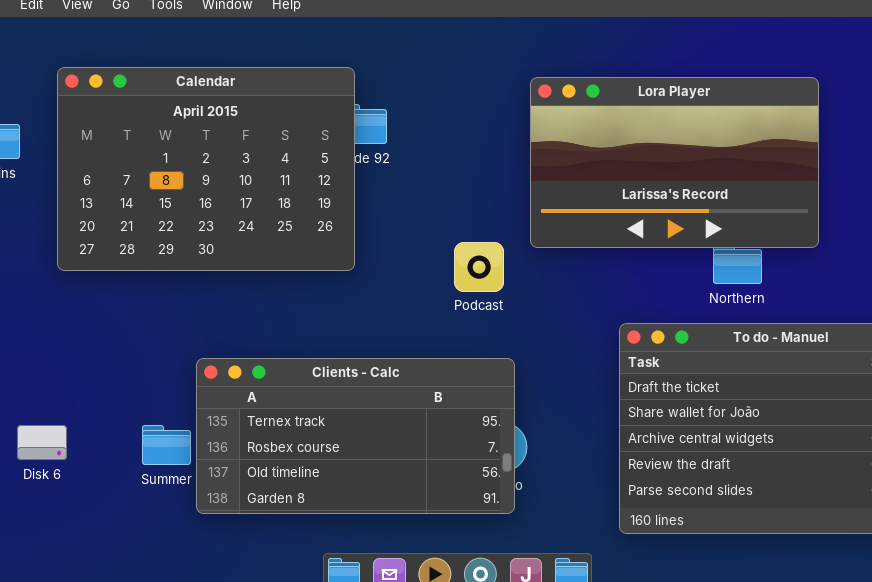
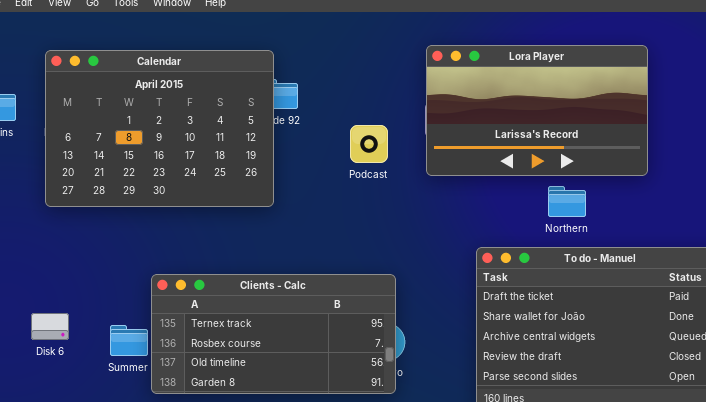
Lora Player: [530,77,819,248] -> [426,45,648,176], moved
Podcast: [454,242,504,292] -> [350,125,388,163], moved
Disk 6: [17,425,67,460] -> [31,313,69,340], moved

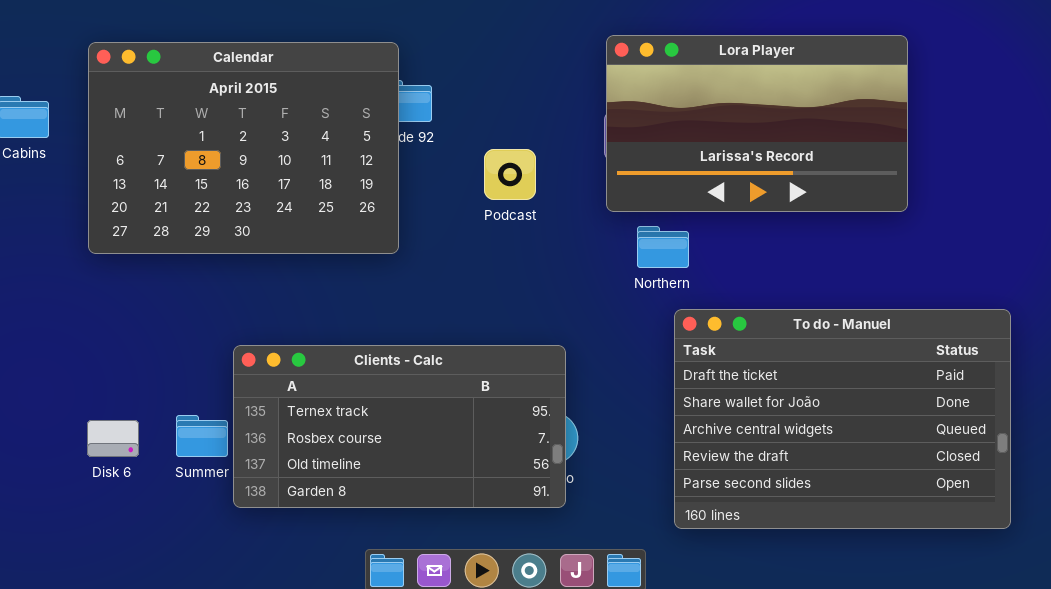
Podcast: [350,125,388,163] -> [484,149,536,200], moved
Northern: [548,186,586,217] -> [637,226,689,268], moved
Disk 6: [31,313,69,340] -> [87,420,139,457], moved

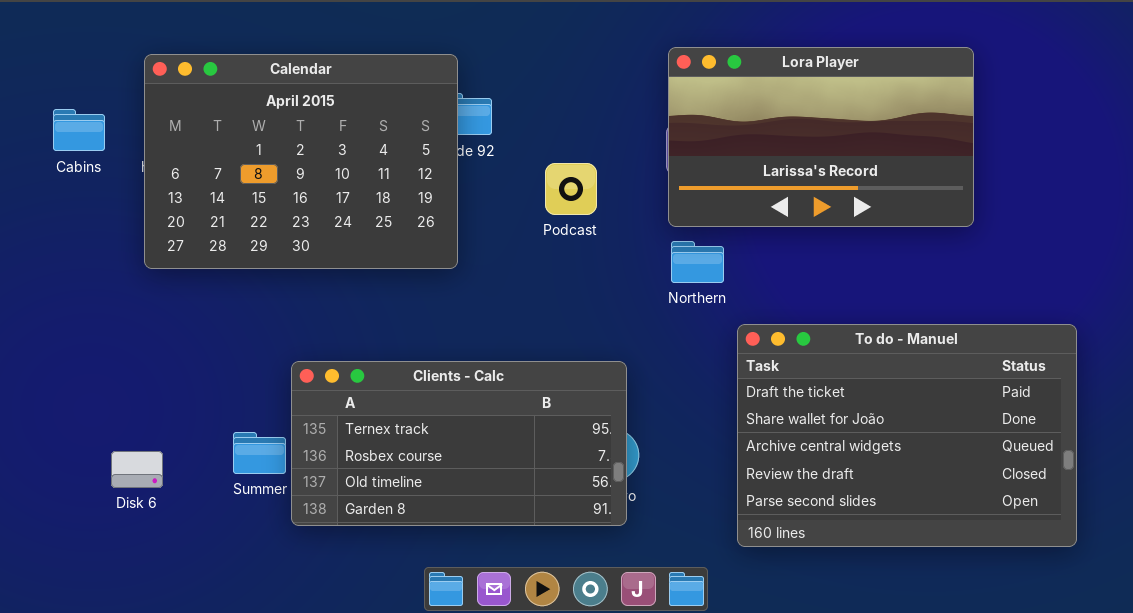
Northern: [637,226,689,268] -> [671,241,724,283], moved
Disk 6: [87,420,139,457] -> [111,451,163,488], moved

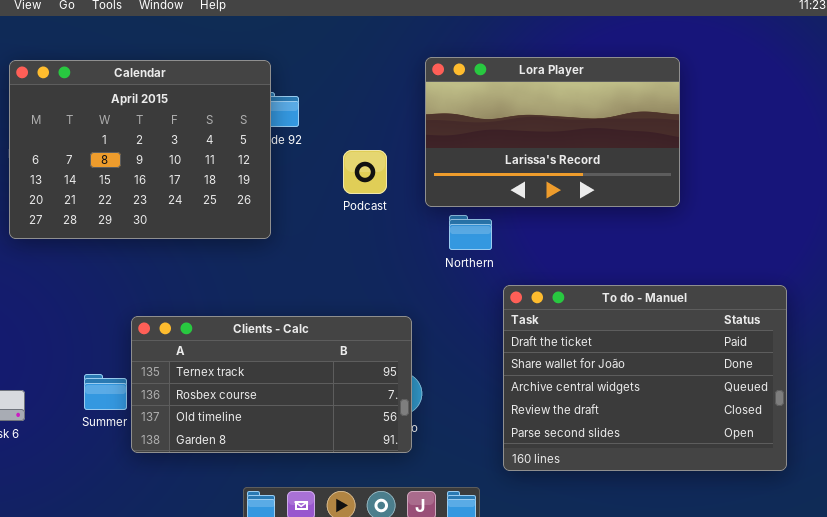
Lora Player: [668,47,974,227] -> [425,57,680,207], moved

